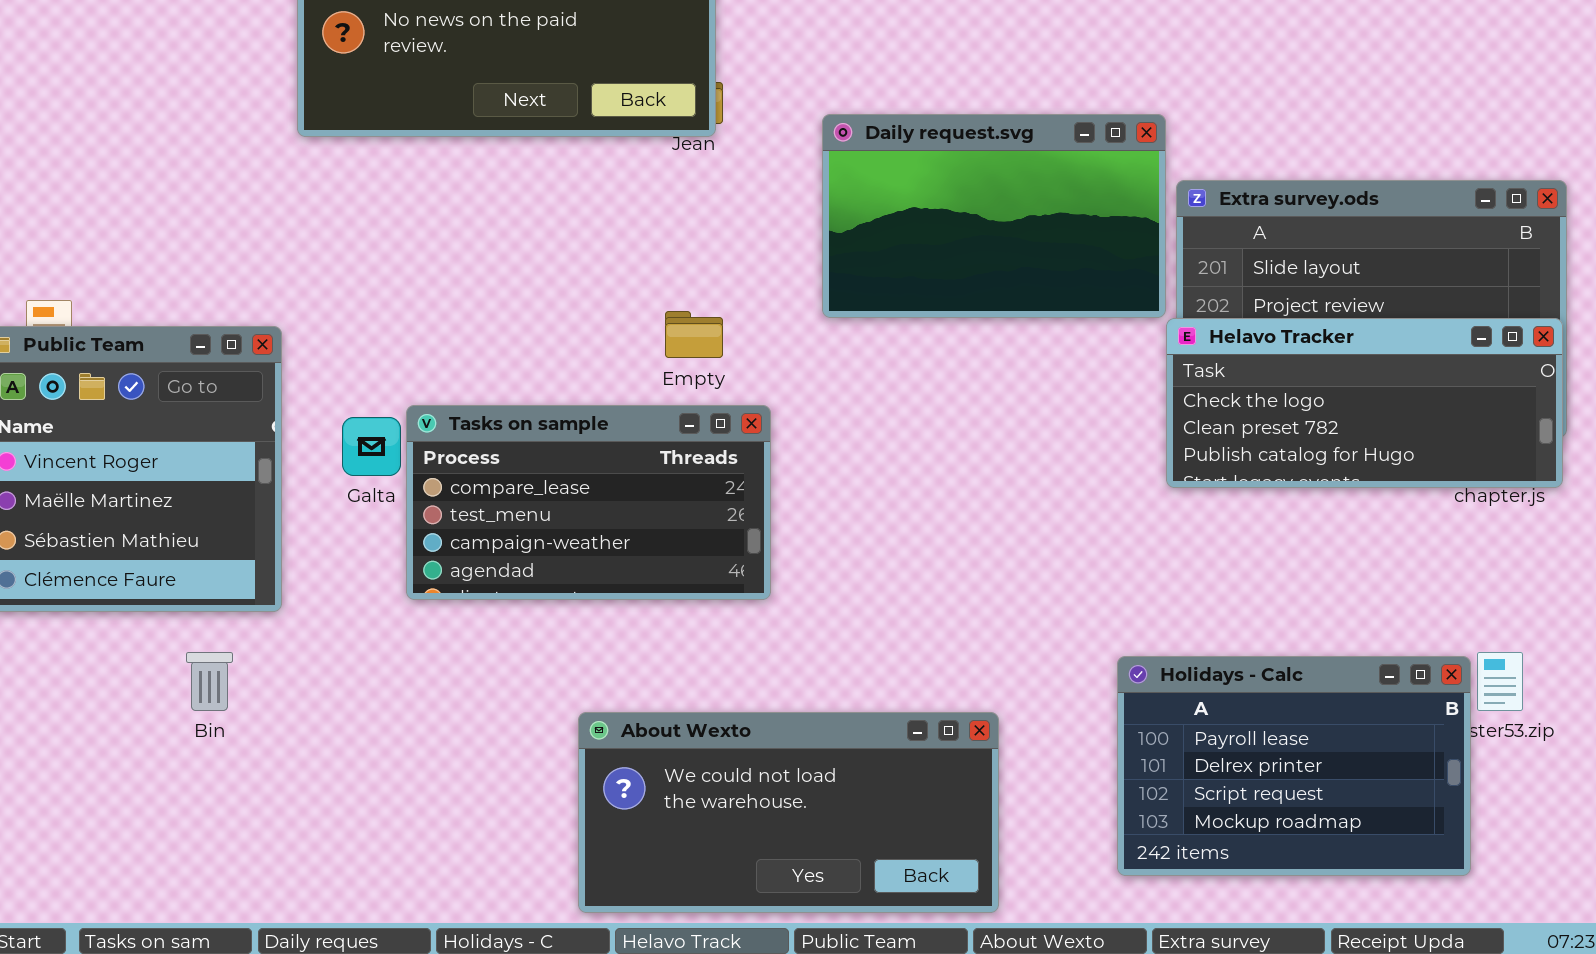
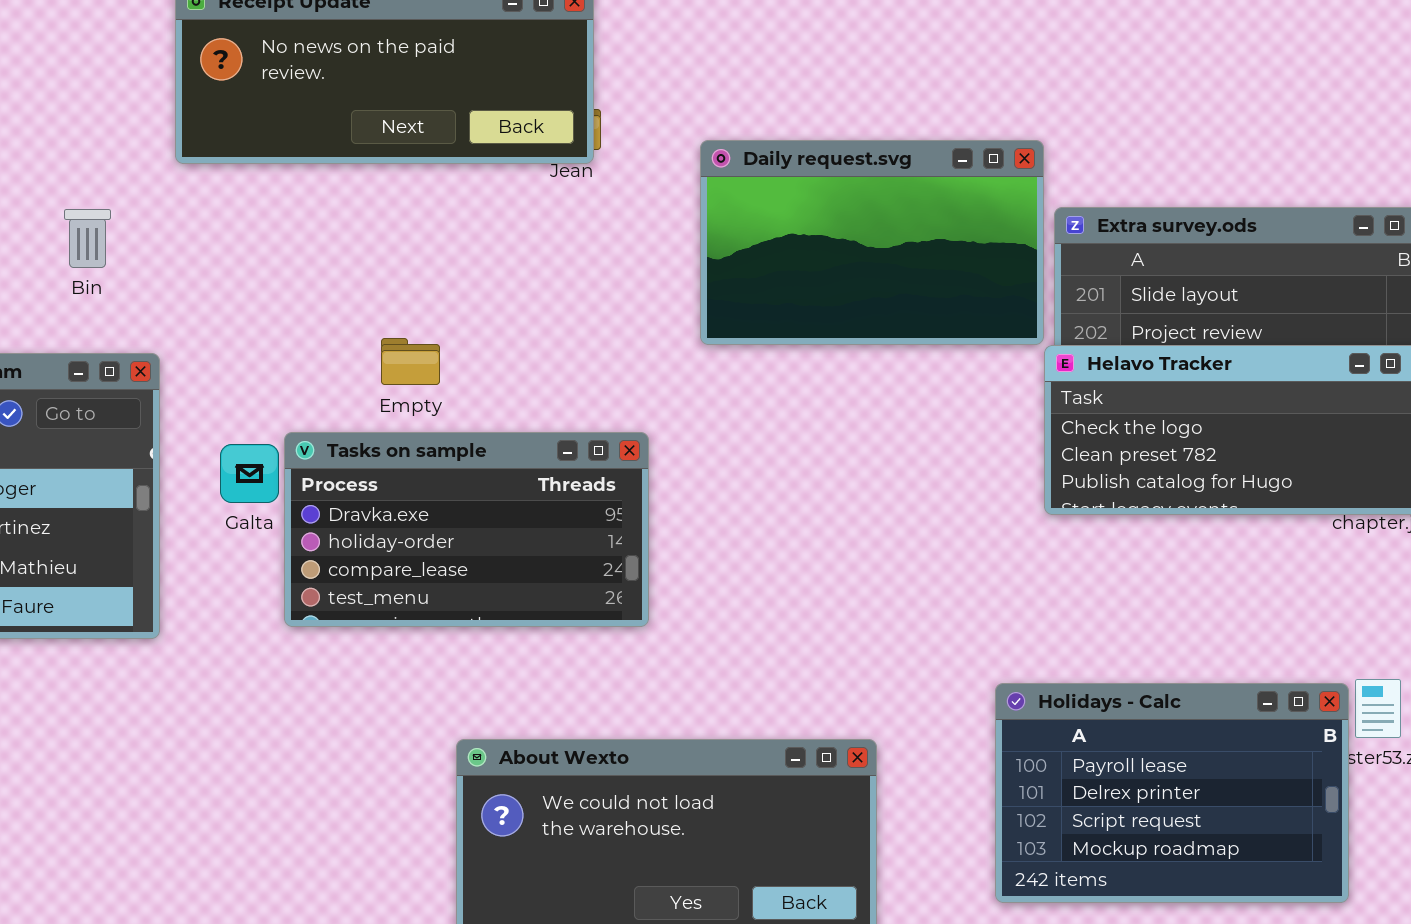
Empty: [665,311,723,358] -> [381,338,440,385], moved
Tasks on sample: [406,405,771,600] -> [284,432,649,627], scrolled up 2 rows
Bin: [186,652,233,711] -> [64,209,111,268], moved

